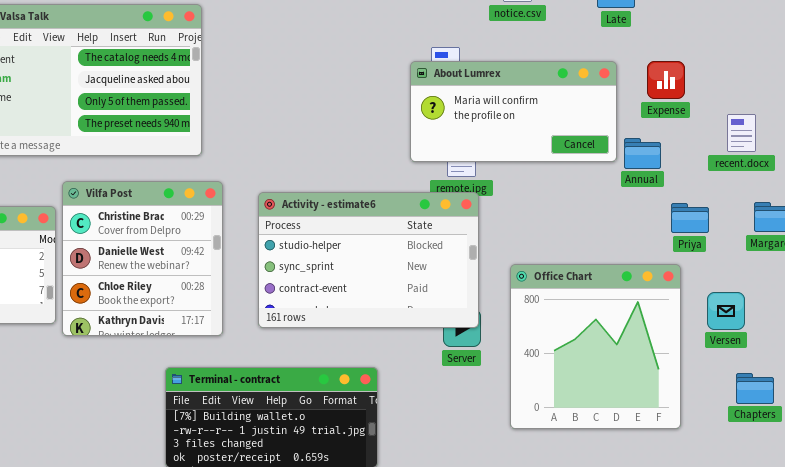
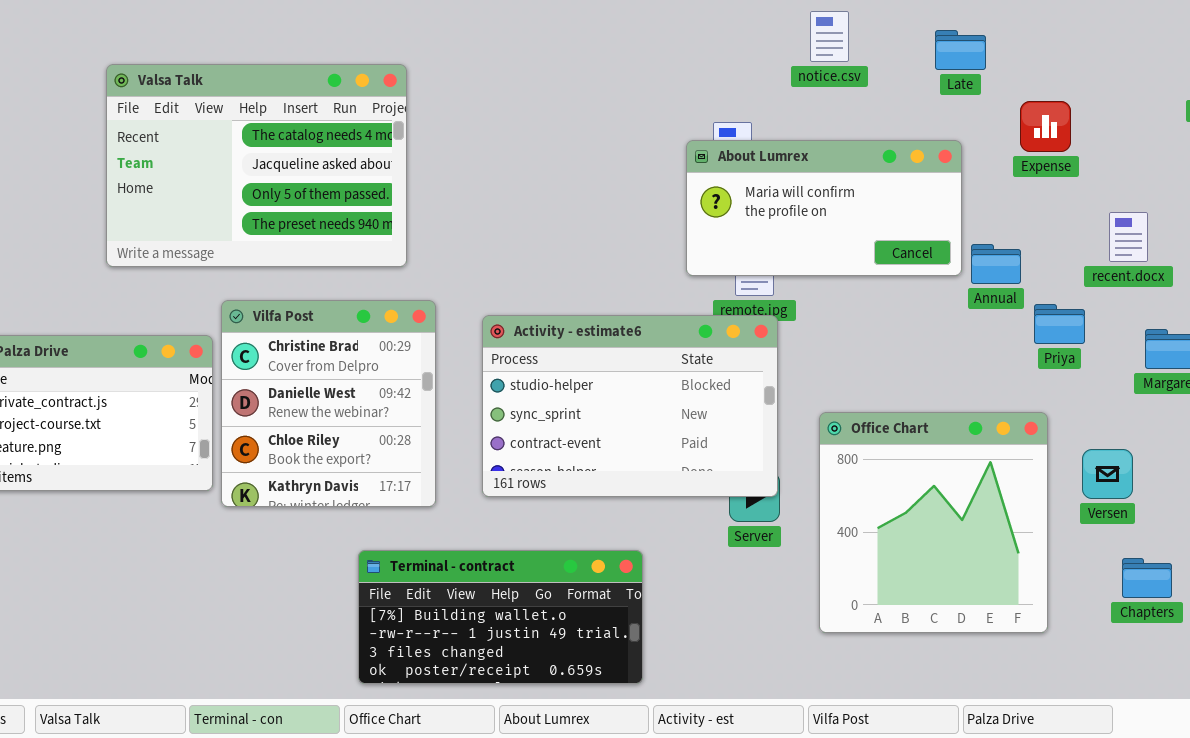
Expense: [647,61,685,99] -> [1020,101,1071,152], moved
Priya: [671,203,709,233] -> [1034,304,1085,344], moved

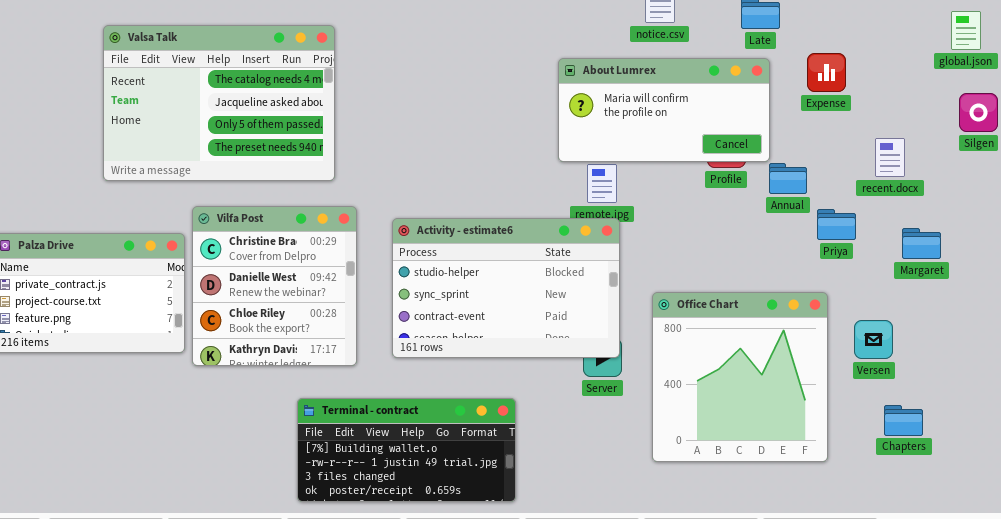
About Lumrex: [686,140,962,276] -> [558,58,770,162], moved

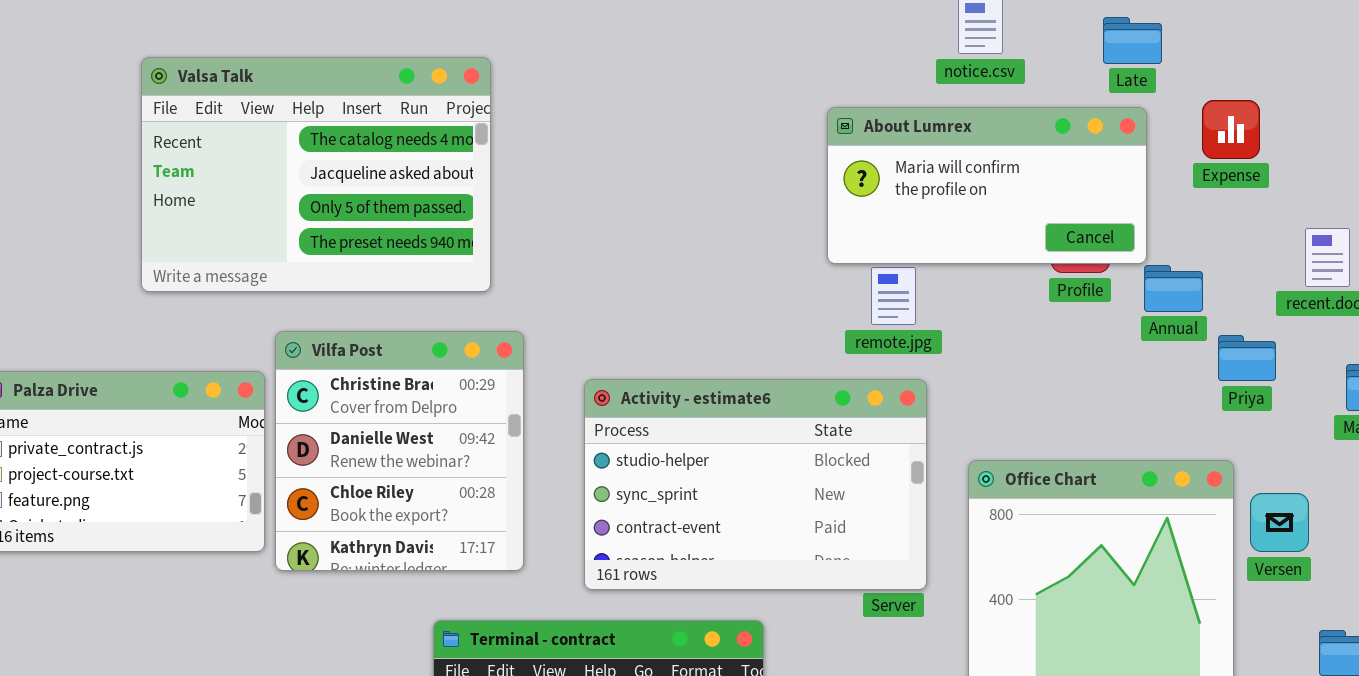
Activity - estimate6: [392,218,620,358] -> [584,379,927,590], moved
Versen: [854,320,893,359] -> [1250,493,1309,552], moved

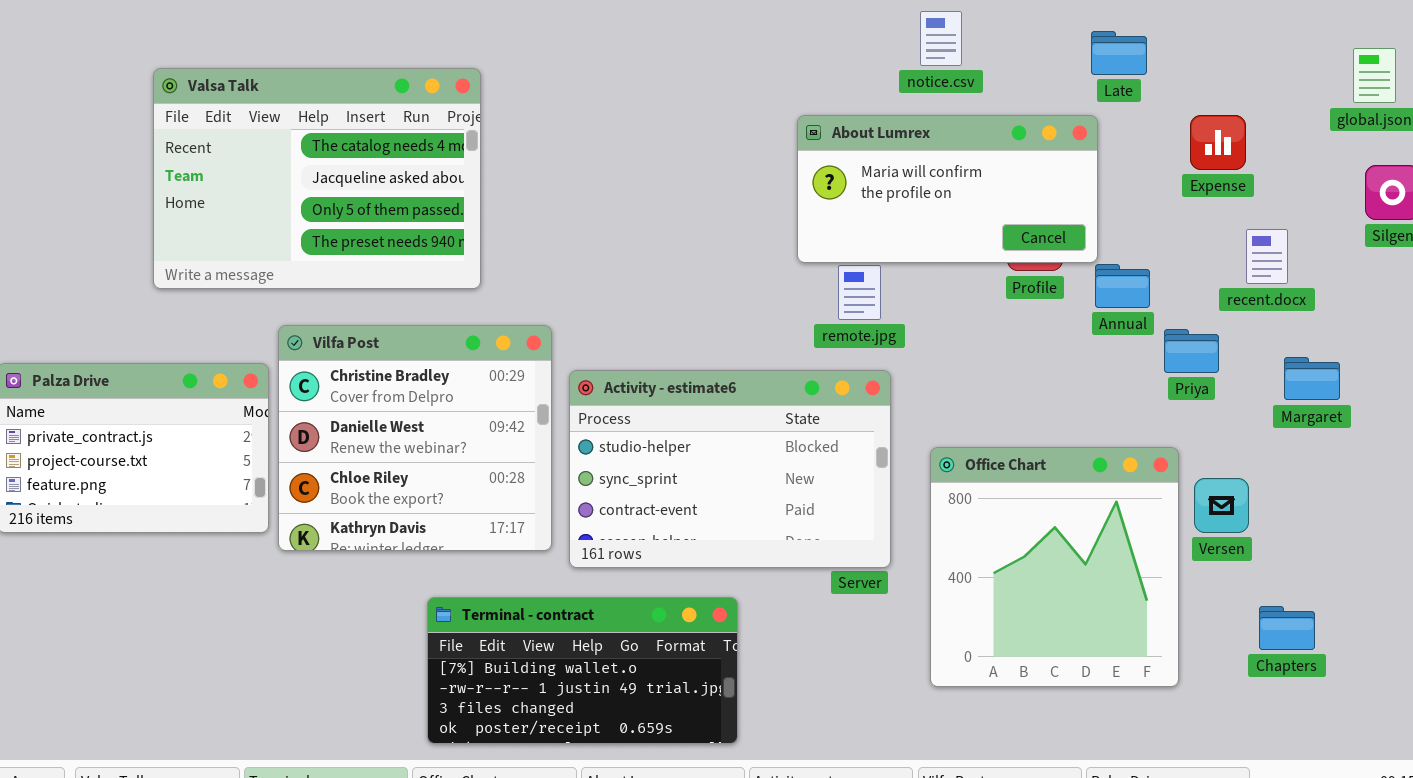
Late: [1103,17,1162,64] -> [1091,31,1147,75], moved
Expense: [1202,100,1260,159] -> [1190,115,1246,170], moved
Vilfa Post: [275,331,524,571] -> [278,325,552,551], resized

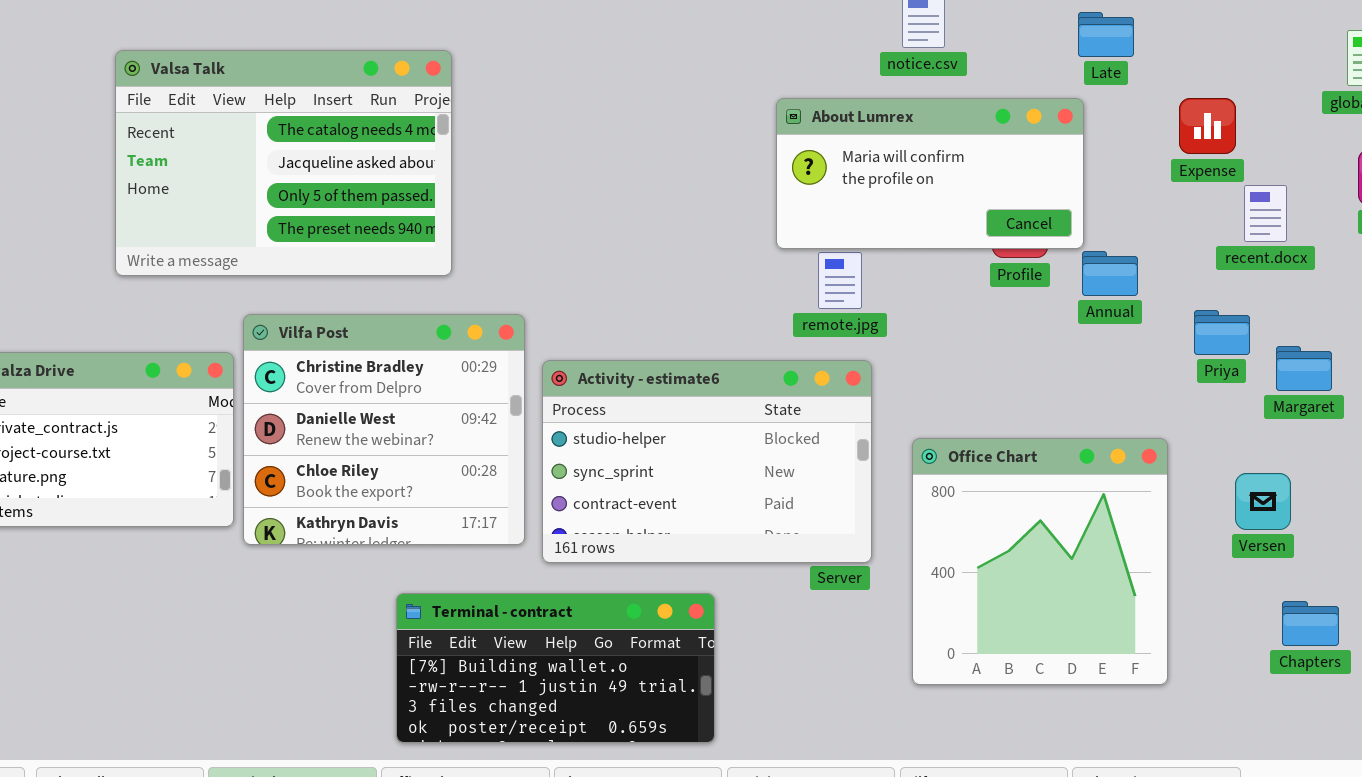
recent.docx: [1246,229,1288,284] -> [1244,185,1287,242], moved
Priya: [1164,329,1219,373] -> [1194,310,1250,355], moved
Versen: [1194,478,1249,533] -> [1235,473,1291,530], moved
Chapters: [1259,606,1315,650] -> [1282,601,1339,646], moved

